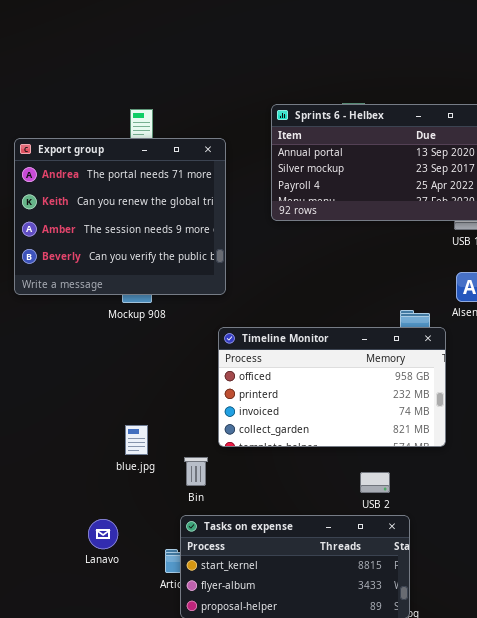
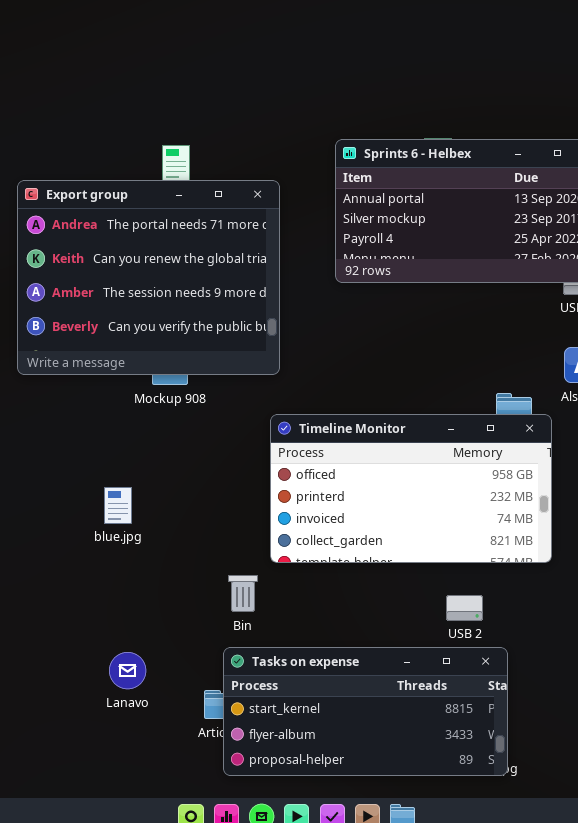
blue.jpg: [125,425,148,455] -> [104,487,132,524], moved

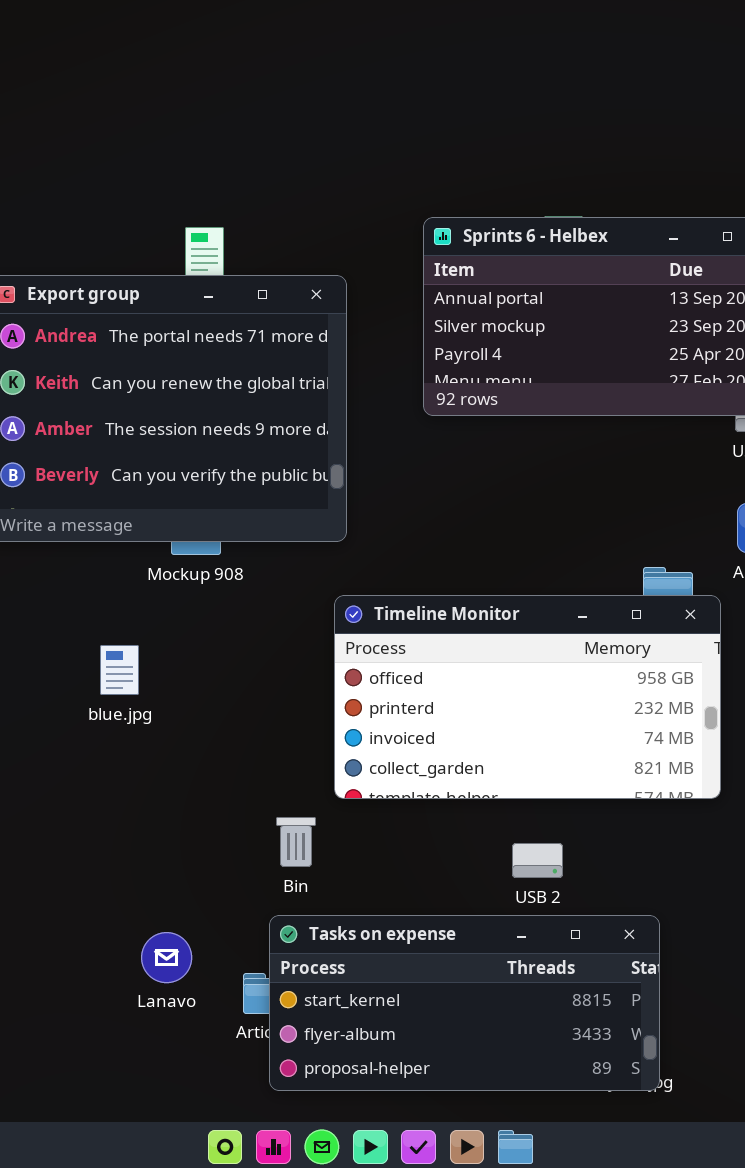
blue.jpg: [104,487,132,524] -> [100,645,139,695], moved
USB 2: [446,595,483,621] -> [512,843,563,878], moved
Lanavo: [109,652,146,689] -> [141,932,192,983], moved

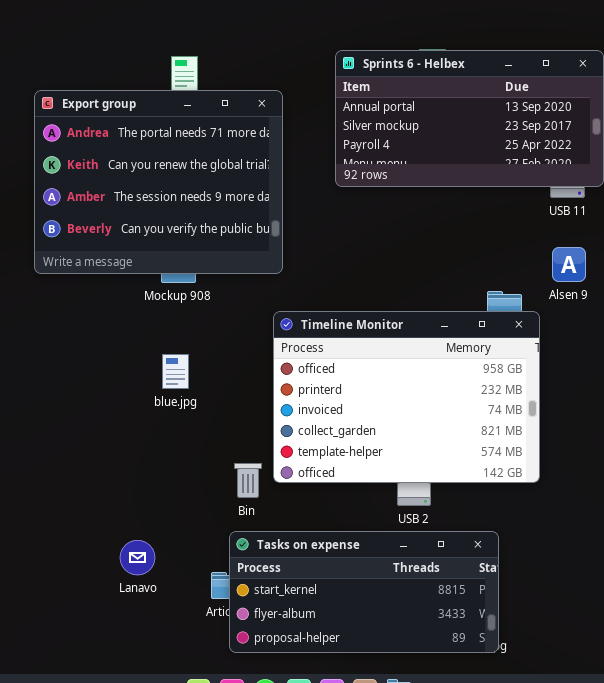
Timeline Monitor: [334,595,721,799] -> [273,311,540,483], resized
blue.jpg: [100,645,139,695] -> [162,354,189,389], moved
Lanavo: [141,932,192,983] -> [120,540,155,575], moved

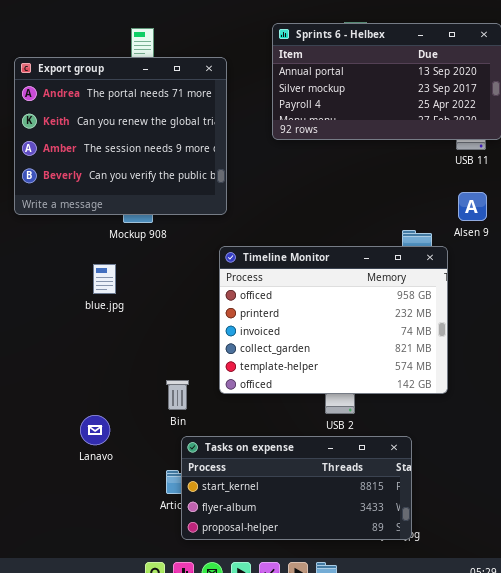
blue.jpg: [162,354,189,389] -> [93,264,116,294], moved
Bin: [234,463,262,498] -> [166,380,189,410], moved
Lanavo: [120,540,155,575] -> [80,415,110,445], moved

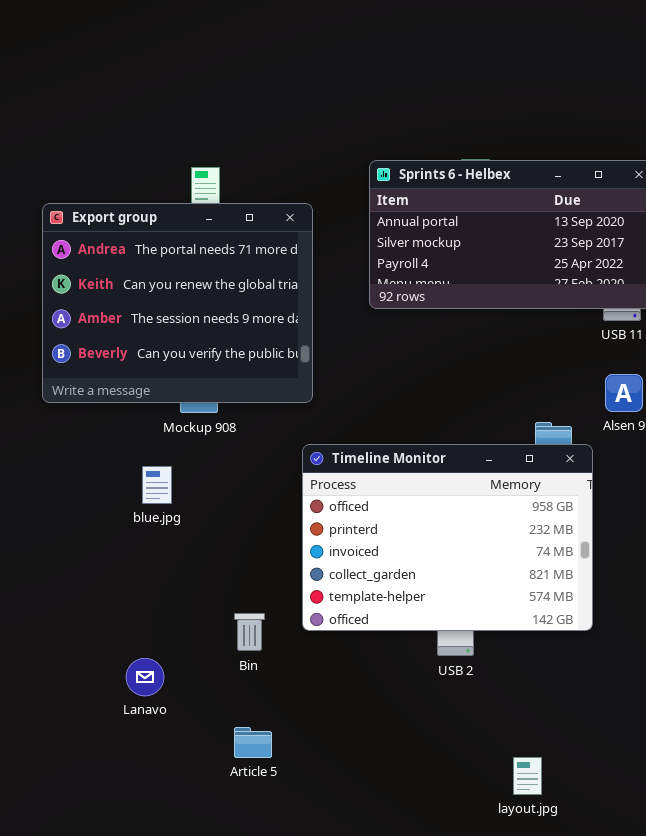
Tasks on expense: [181,436,412,540] -> none, closed

